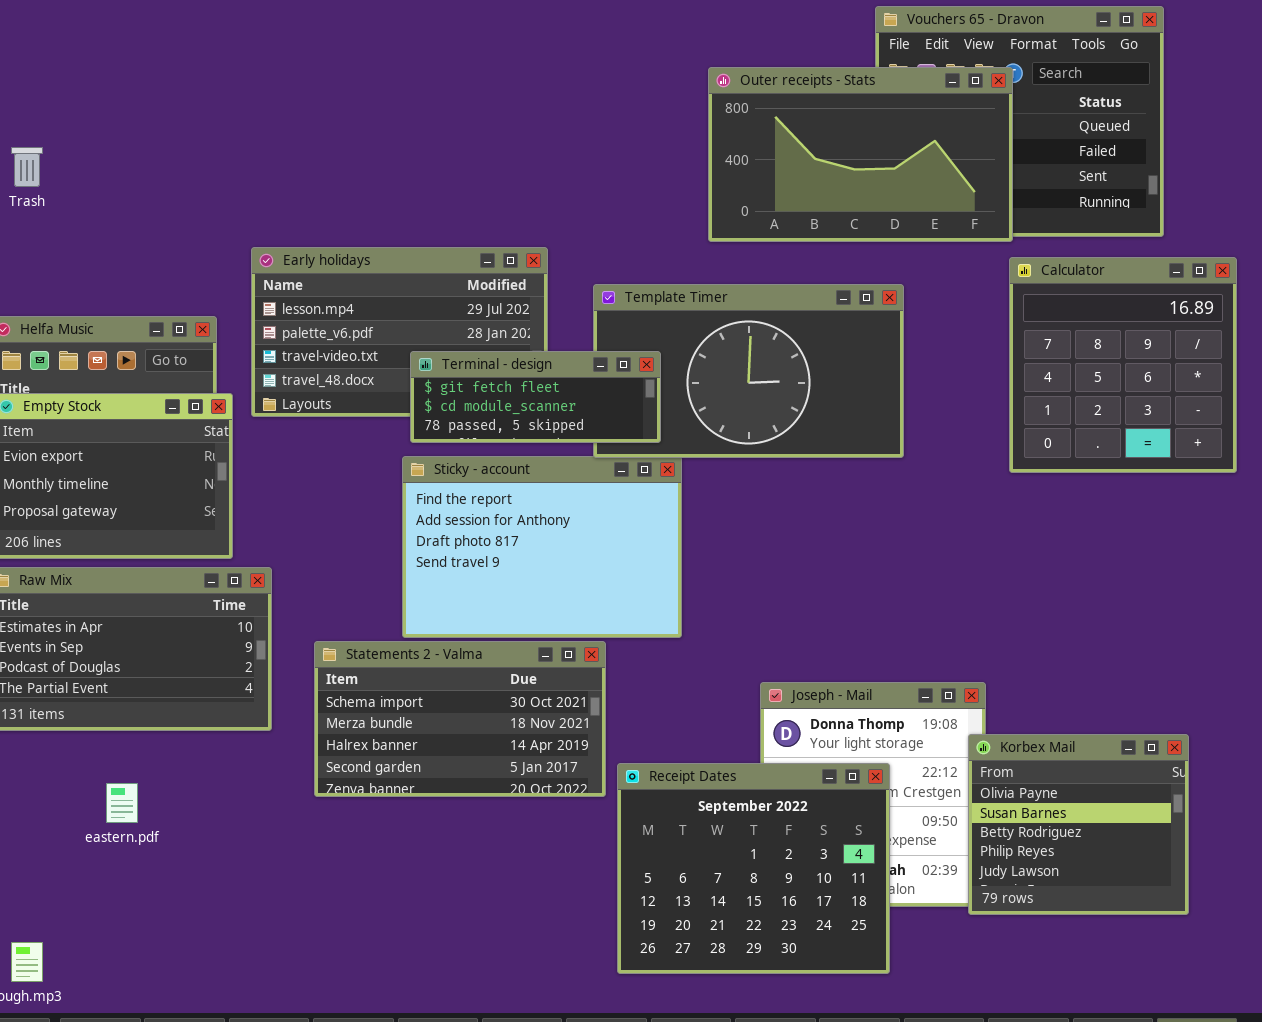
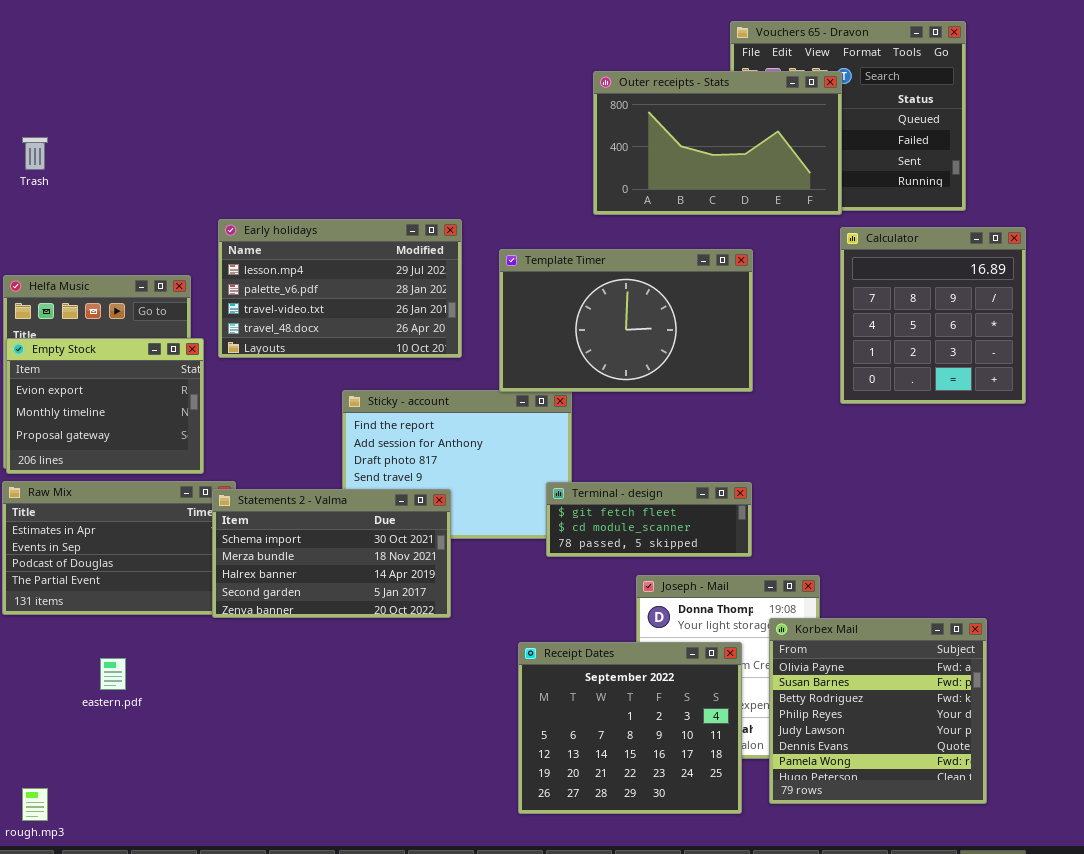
Terminal - design: [410,351,661,443] -> [546,482,752,557], moved
Statements 2 - Valma: [314,641,606,797] -> [212,489,451,618], moved
Korbex Mail: [968,734,1189,915] -> [769,618,987,804], resized

